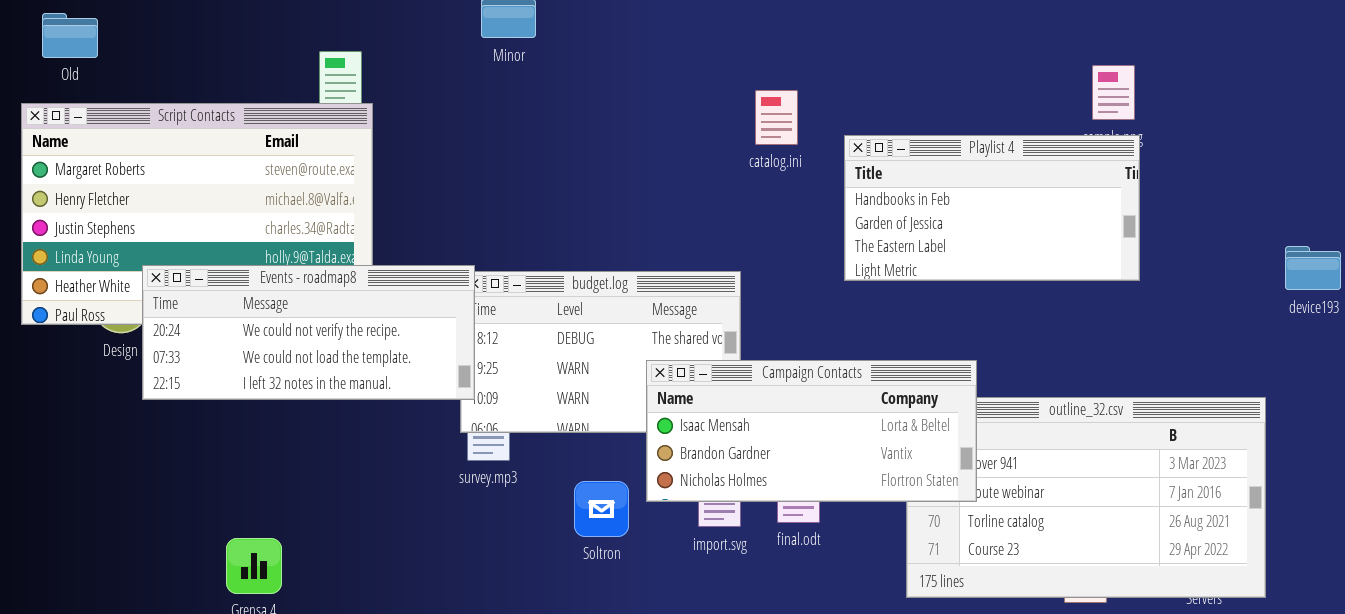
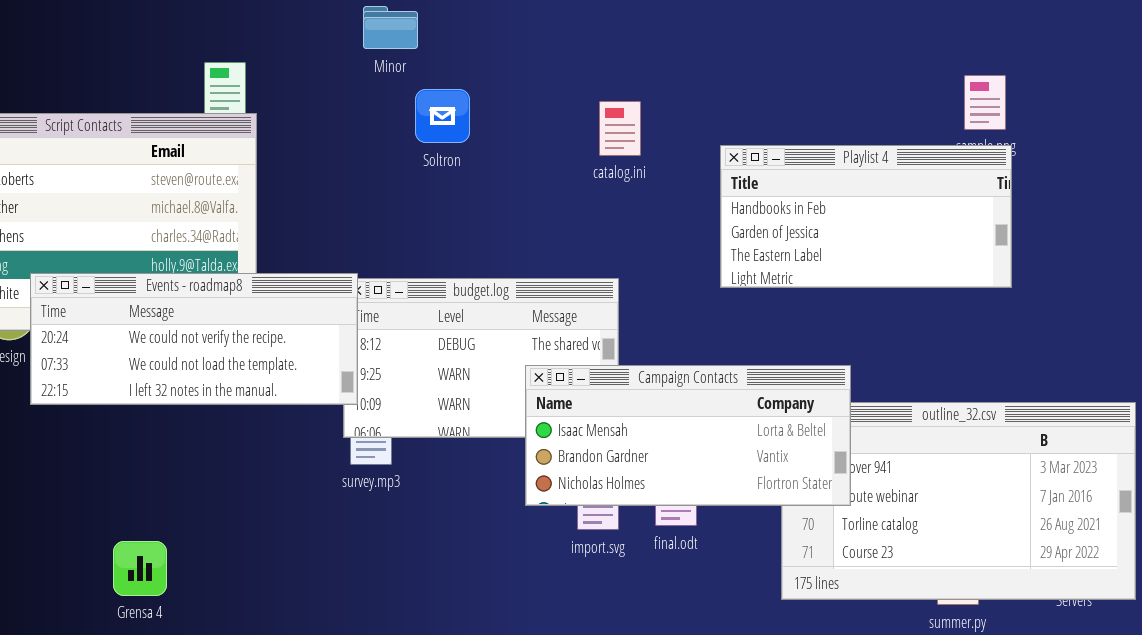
catalog.ini: [755,90,798,145] -> [599,101,641,156], moved
Soltron: [574,481,629,537] -> [415,89,470,143], moved

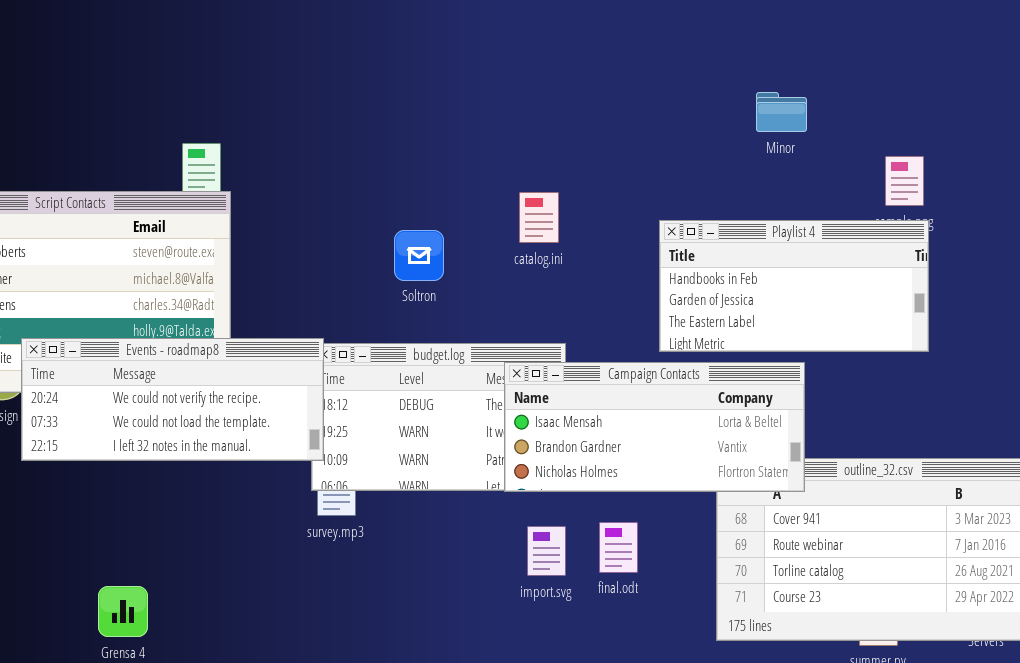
Minor: [363,6,418,49] -> [756,92,807,132], moved
Soltron: [415,89,470,143] -> [394,230,444,281], moved
catalog.ini: [599,101,641,156] -> [519,192,559,243], moved
Campaign Contacts: [525,365,851,506] -> [504,362,805,492], moved

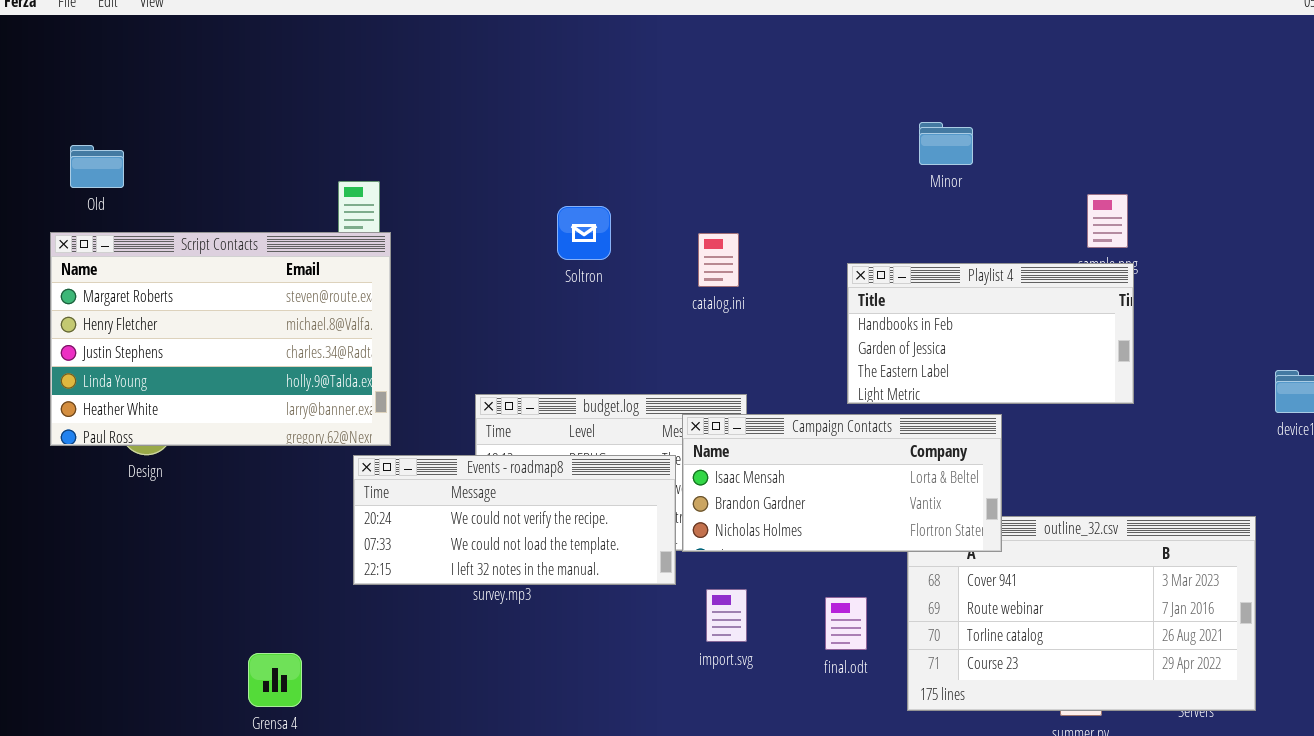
Minor: [756,92,807,132] -> [919,122,973,165], moved
Soltron: [394,230,444,281] -> [557,206,611,260], moved
Events - roadmap8: [21,338,324,461] -> [353,455,676,585], moved
final.odt: [599,522,638,573] -> [825,597,867,650], moved

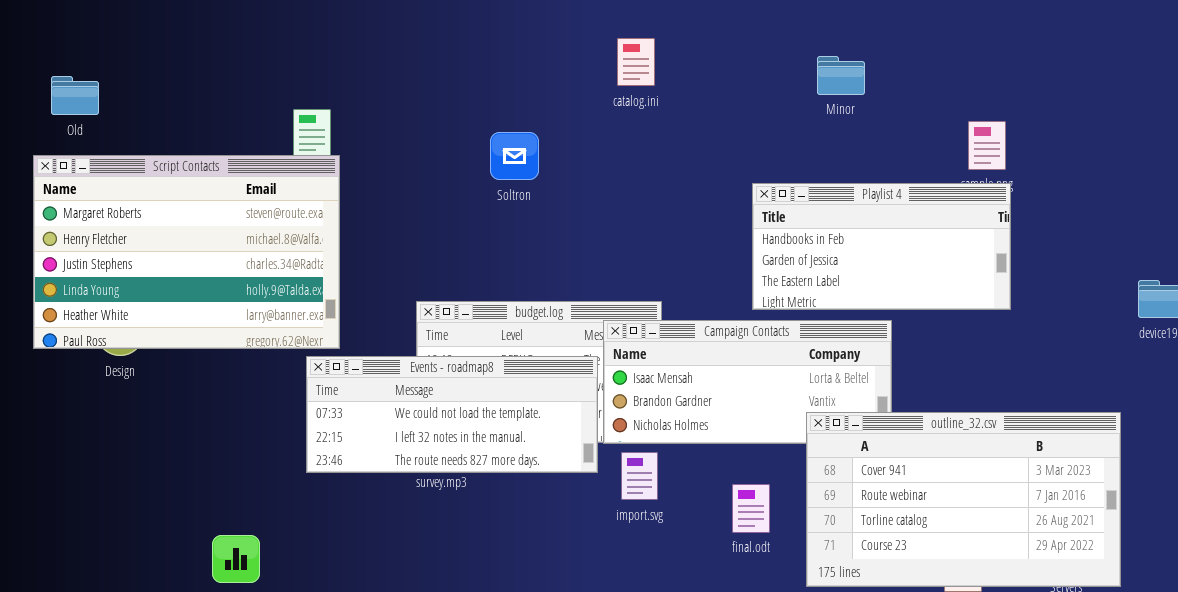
catalog.ini: [698,233,739,287] -> [617,38,655,86], moved
Events - roadmap8: [353,455,676,585] -> [306,356,598,473], scrolled down 1 row
outline_32.csv: [907,516,1256,711] -> [806,412,1121,587], raised
import.svg: [706,589,747,642] -> [621,452,658,500], moved

